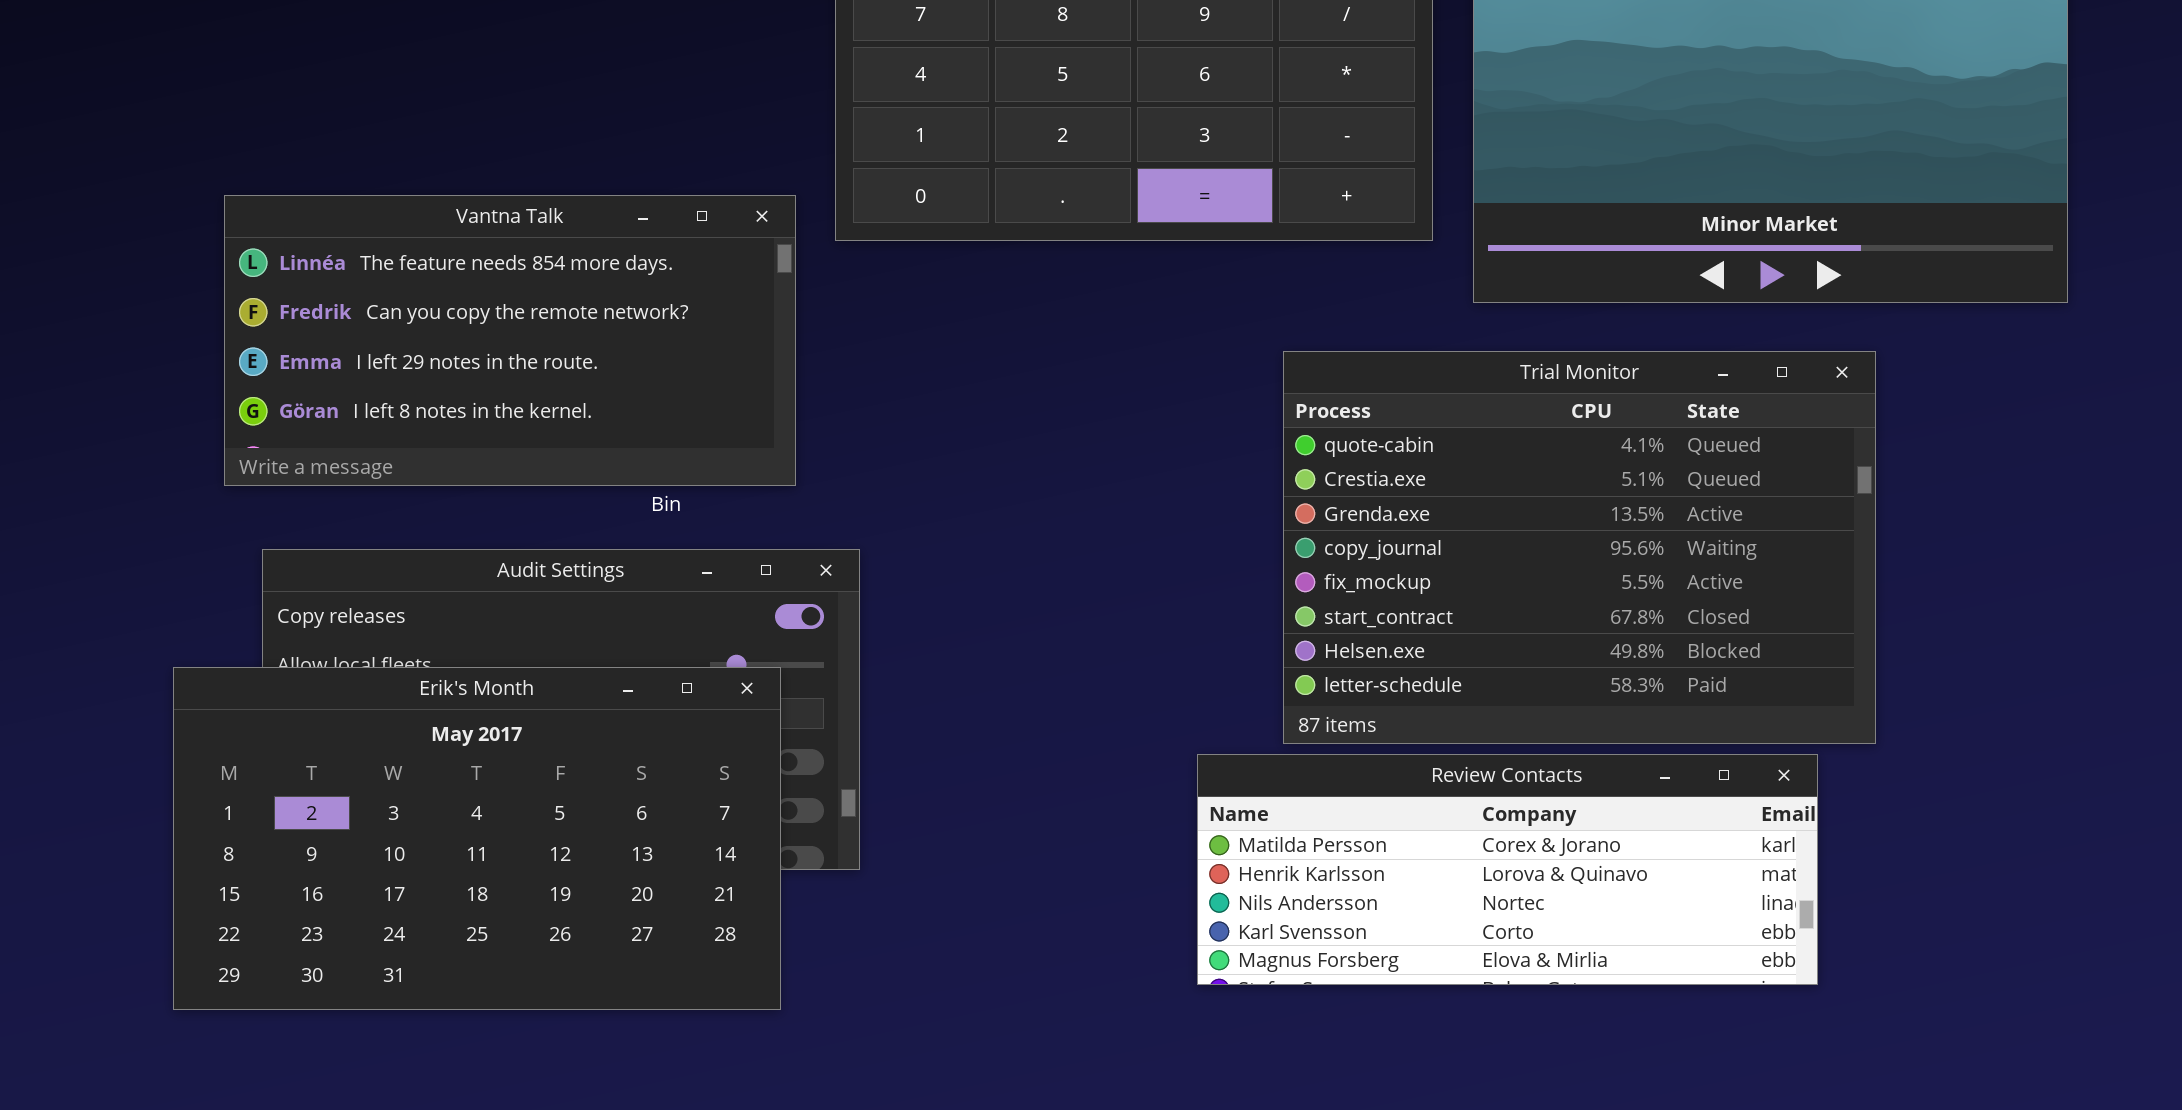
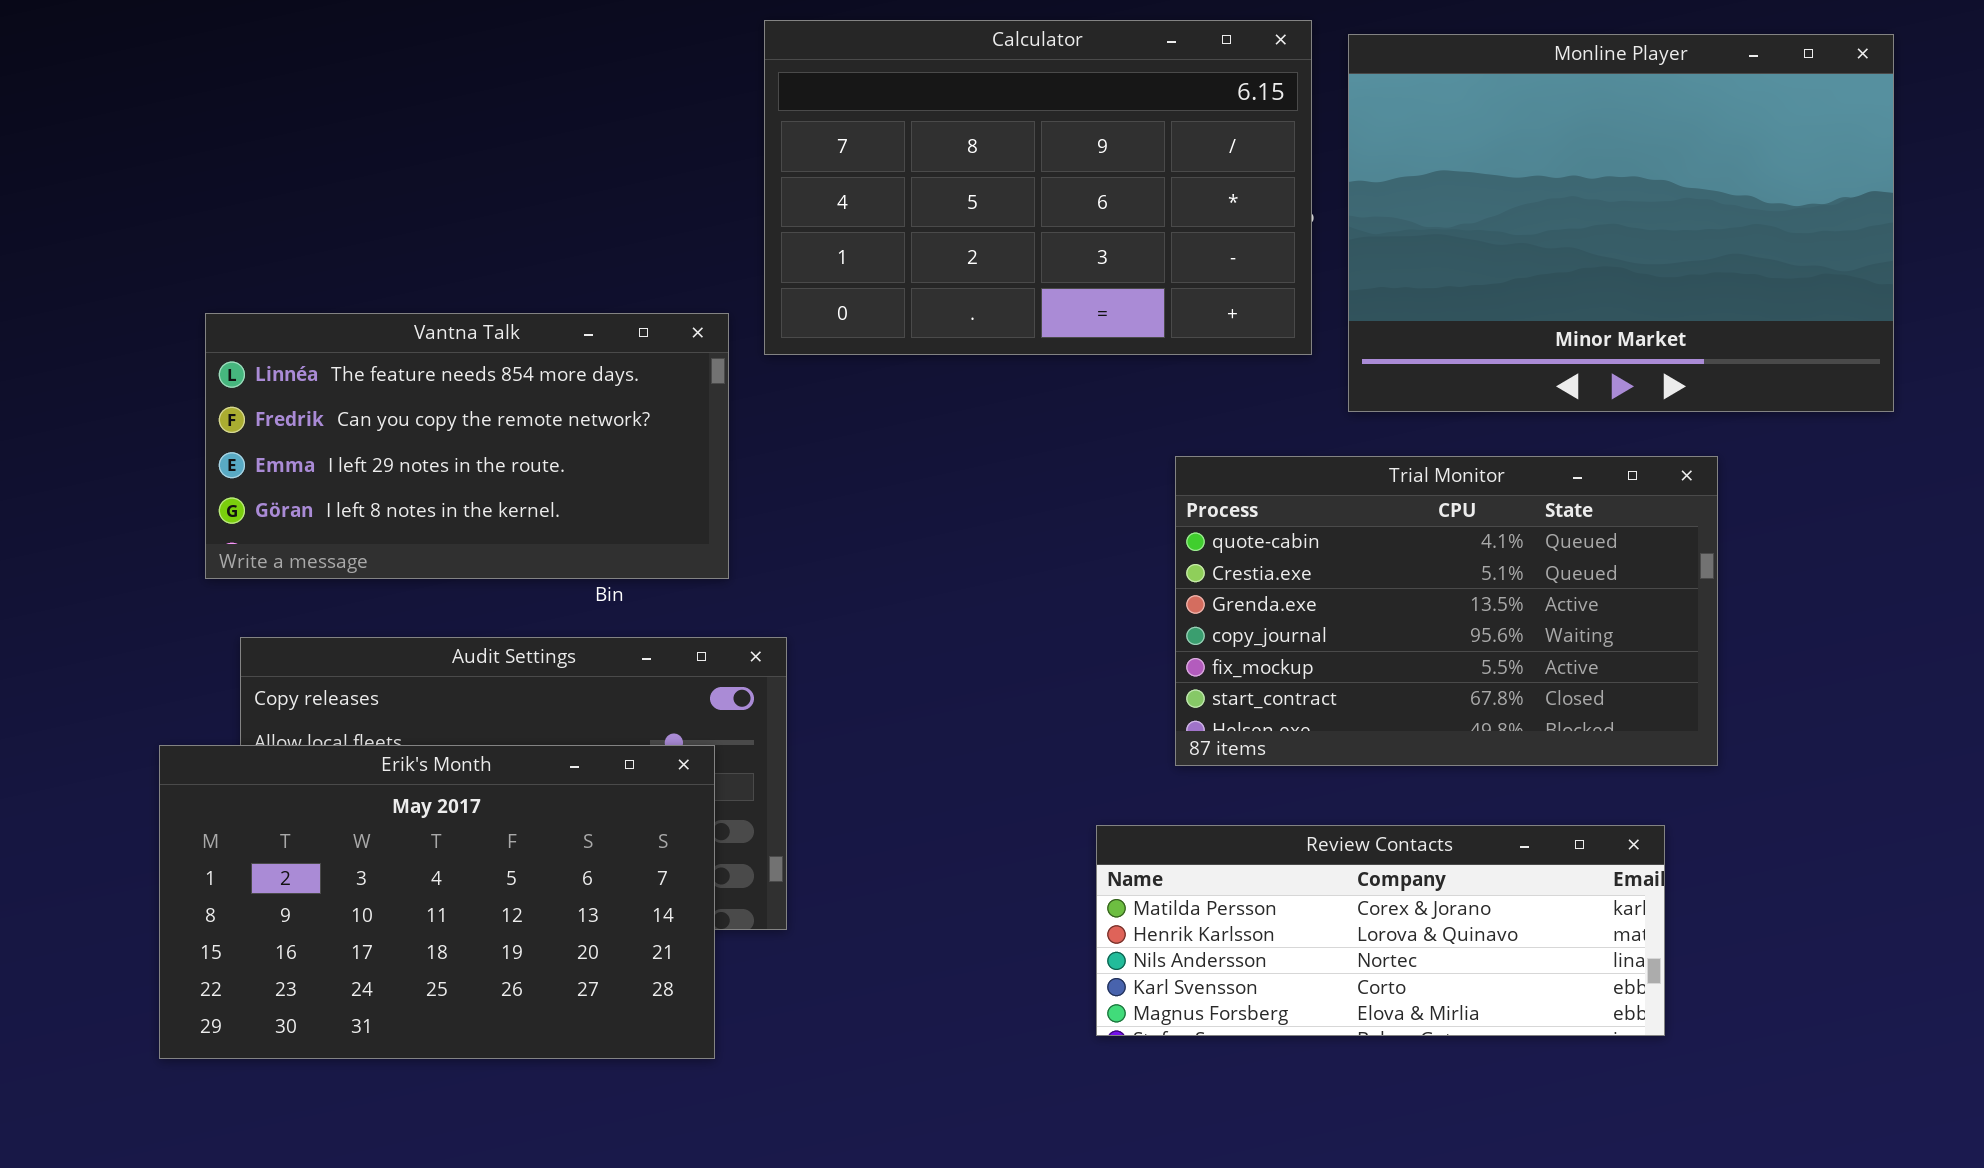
Trial Monitor: [1283,351,1876,744] -> [1175,456,1718,766], resized

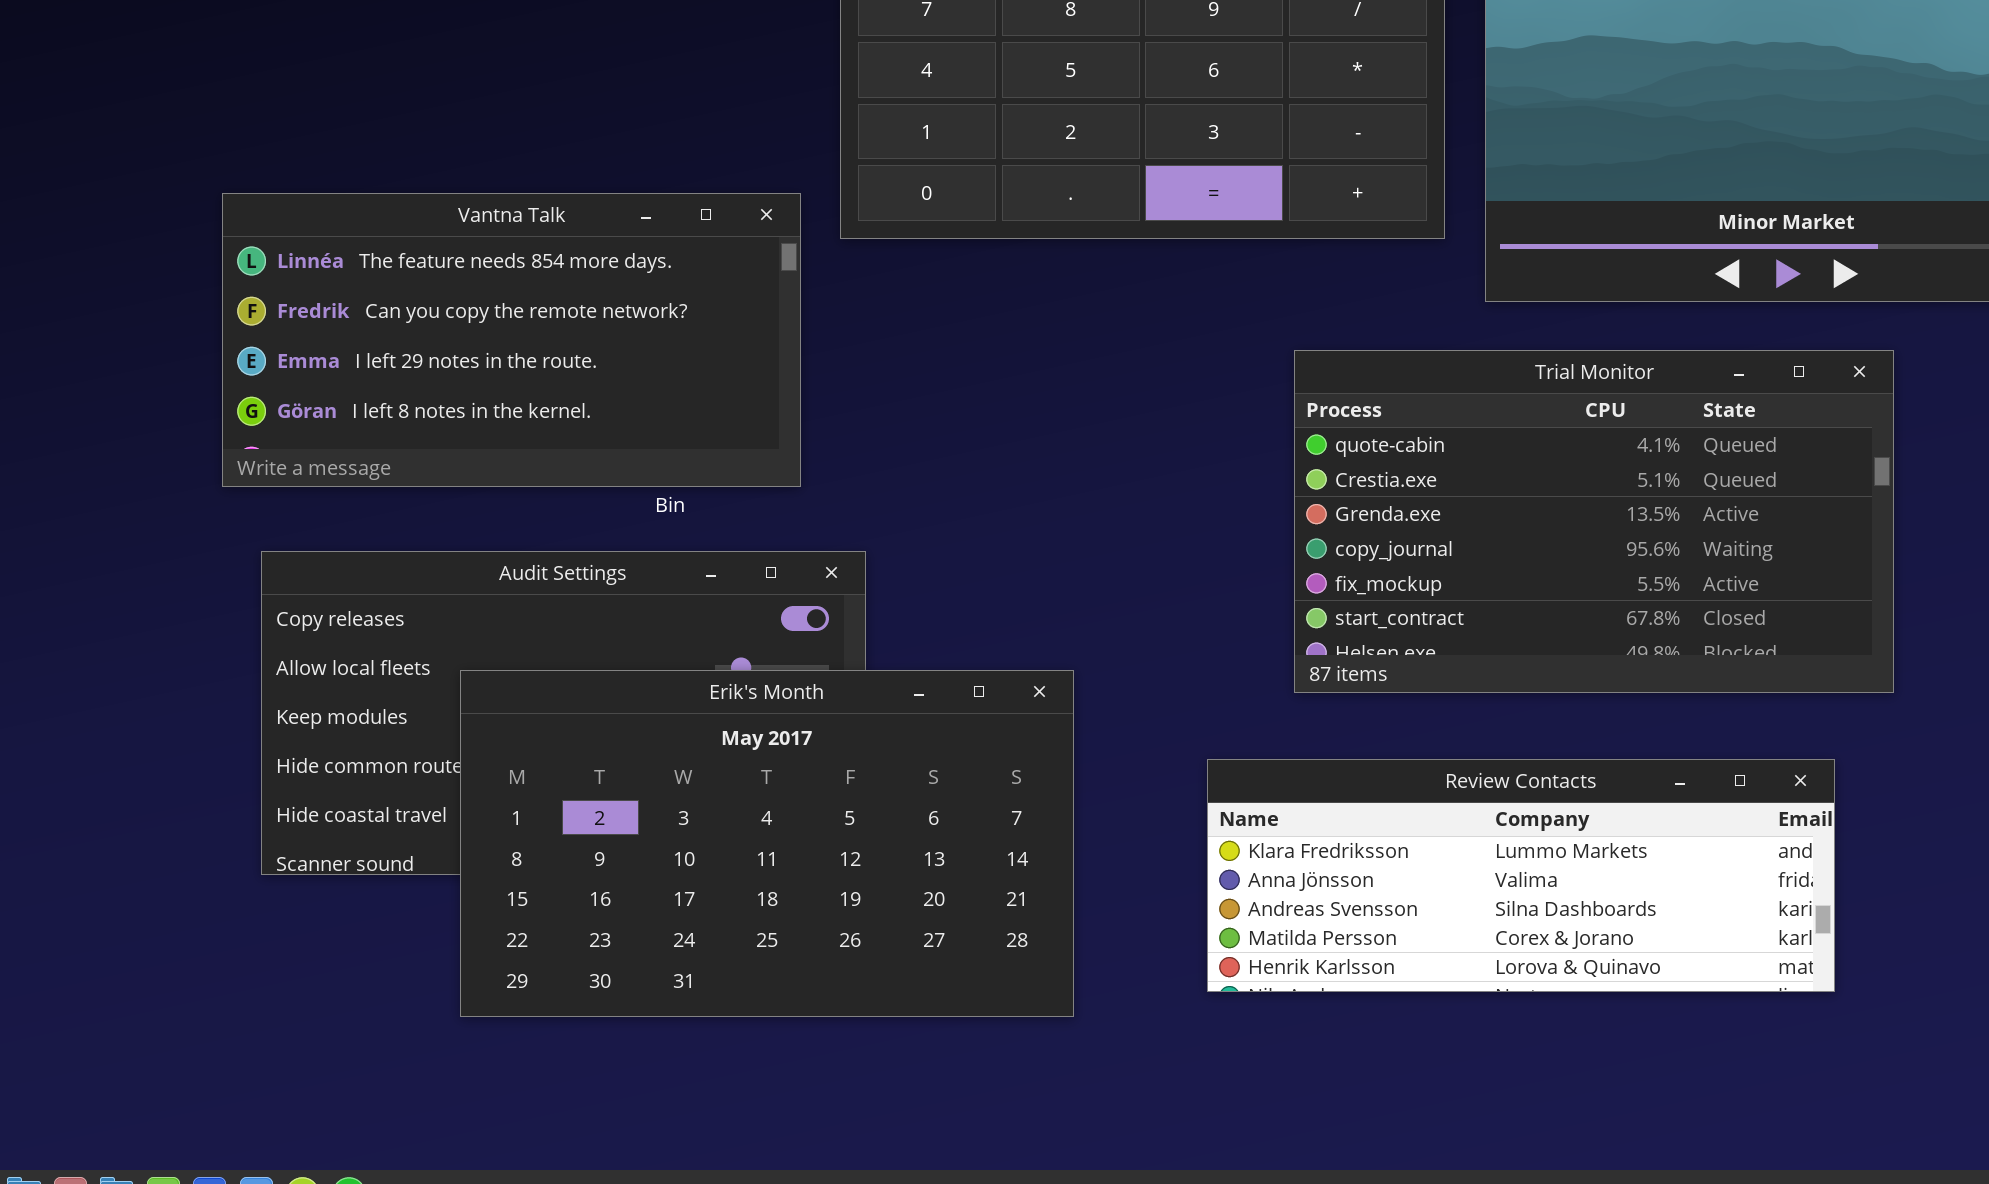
Erik's Month: [159,745,715,1059] -> [460,670,1074,1017], moved
Review Contacts: [1096,825,1665,1036] -> [1207,759,1835,992], scrolled up 3 rows

